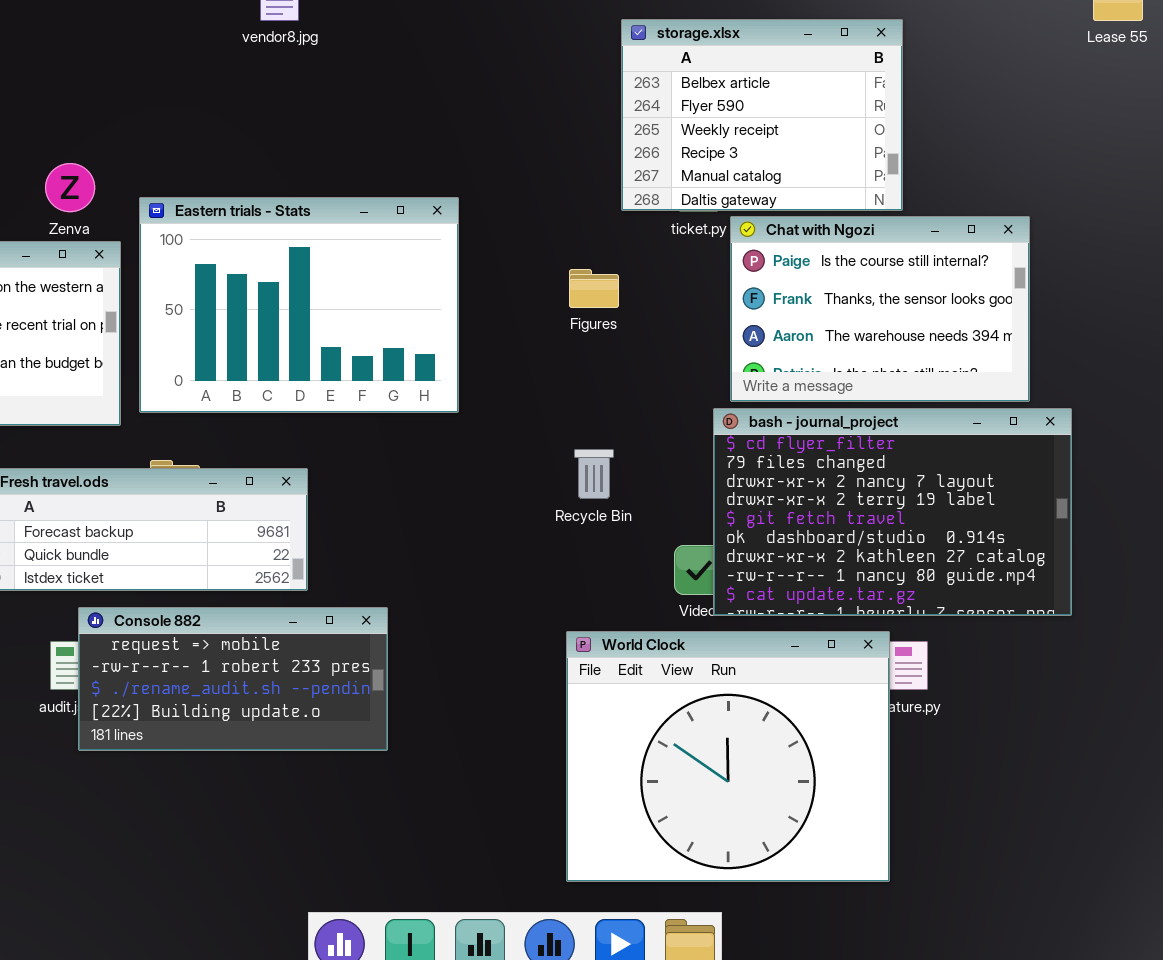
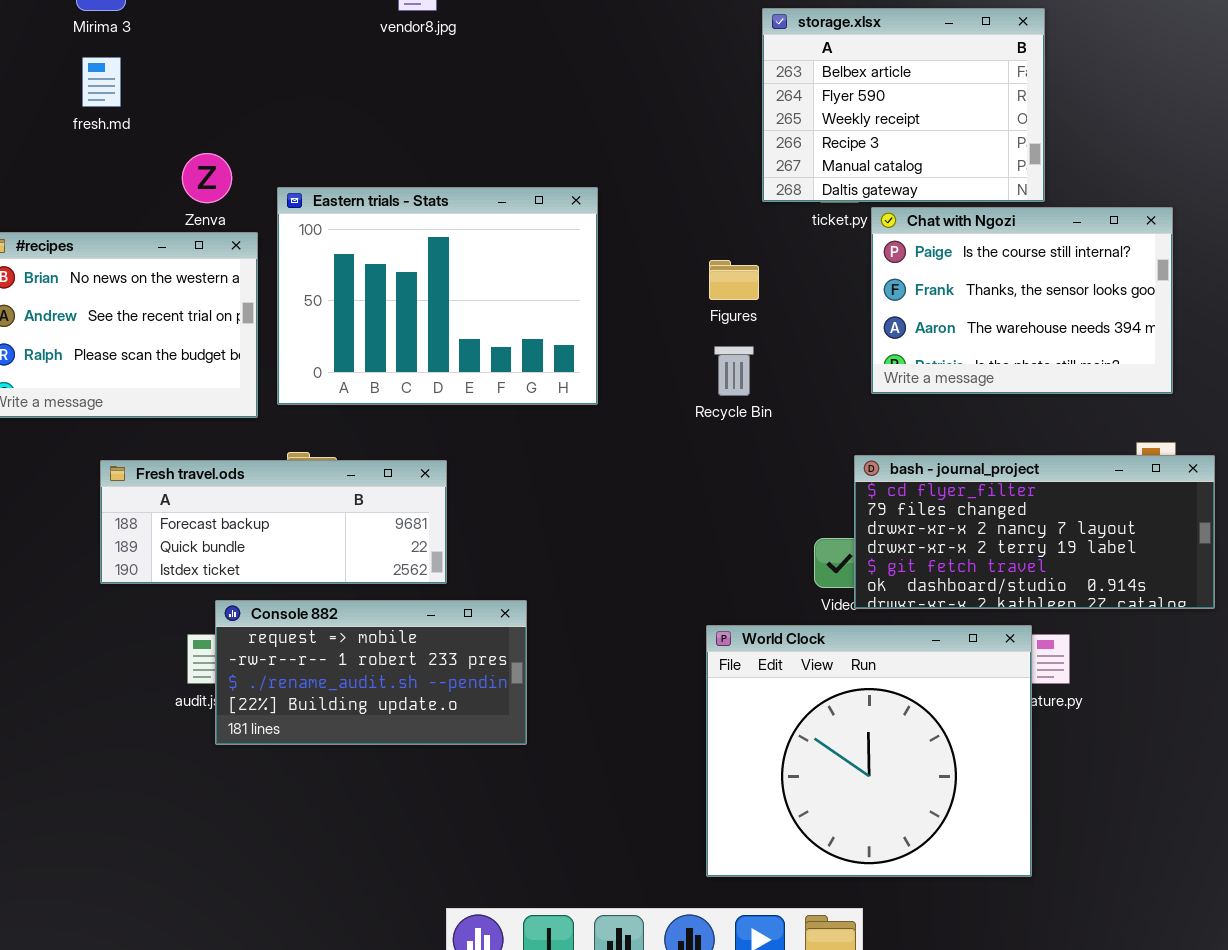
bash - journal_project: [713,408,1072,616] -> [854,455,1215,609], resized
Recycle Bin: [574,449,614,499] -> [714,346,754,396], moved

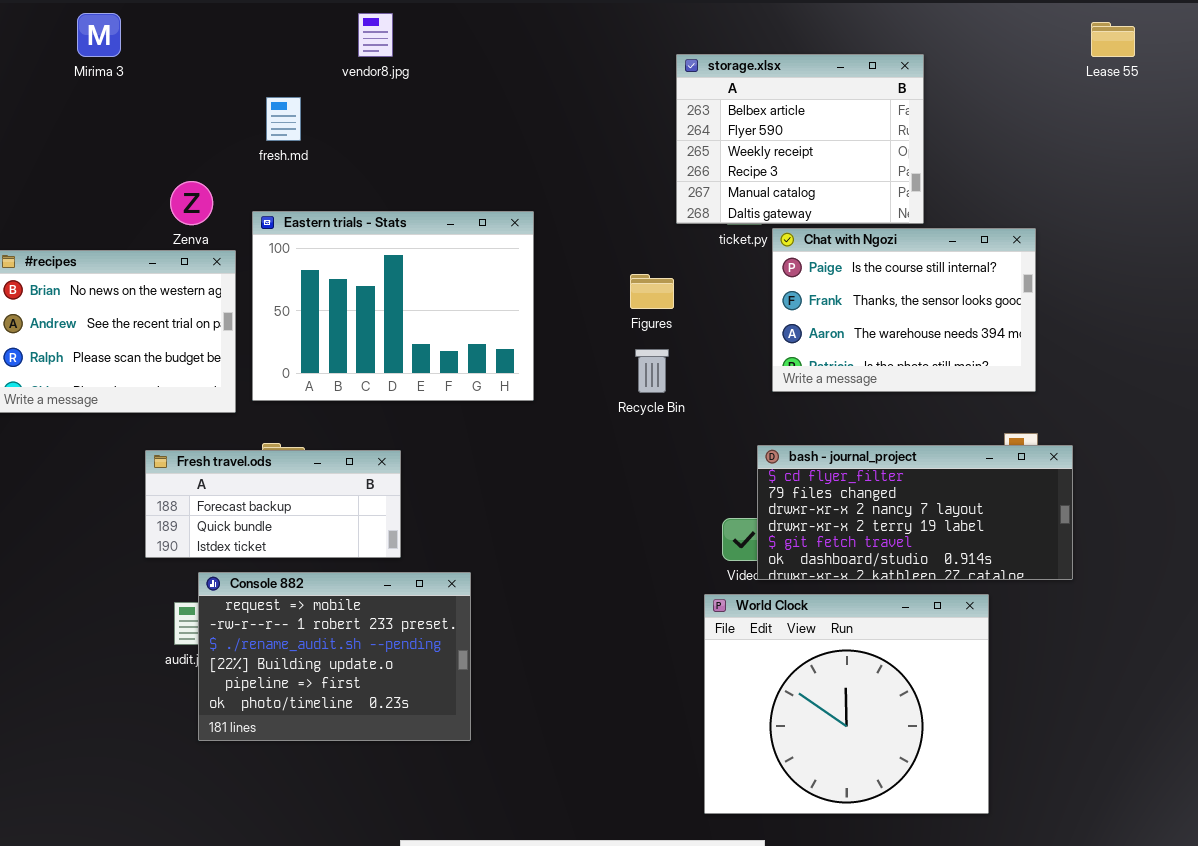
fresh.md: [82,57,121,107] -> [266,97,301,141], moved
Fresh travel.ods: [100,460,447,584] -> [145,450,401,558], resized
Console 882: [215,600,527,745] -> [198,572,471,741], resized
World Clock: [706,625,1032,877] -> [704,594,989,814], moved

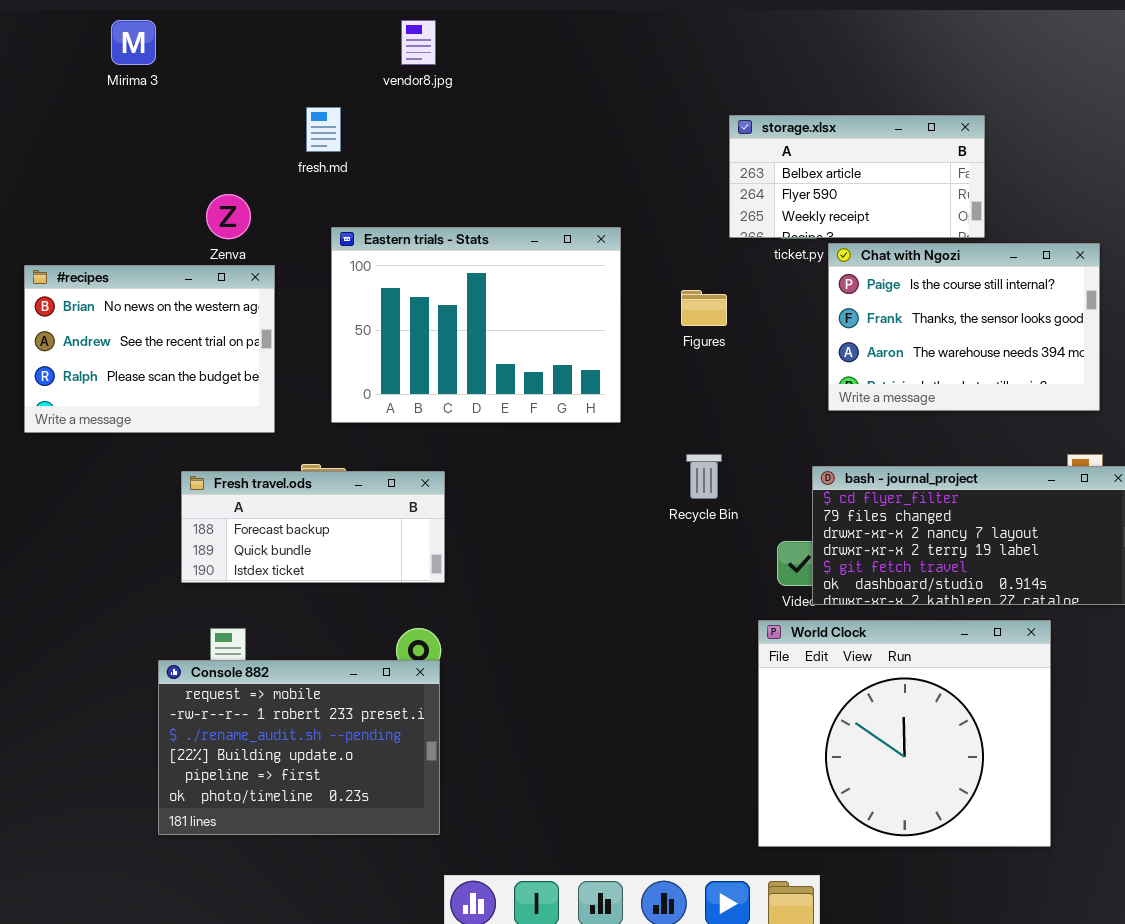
storage.xlsx: [676,54,924,224] -> [729,115,985,238], resized
Eastern trials - Stats: [252,211,534,401] -> [331,227,621,423], moved
Recycle Bin: [635,349,669,393] -> [686,454,722,499], moved
Console 882: [198,572,471,741] -> [158,660,440,835], moved

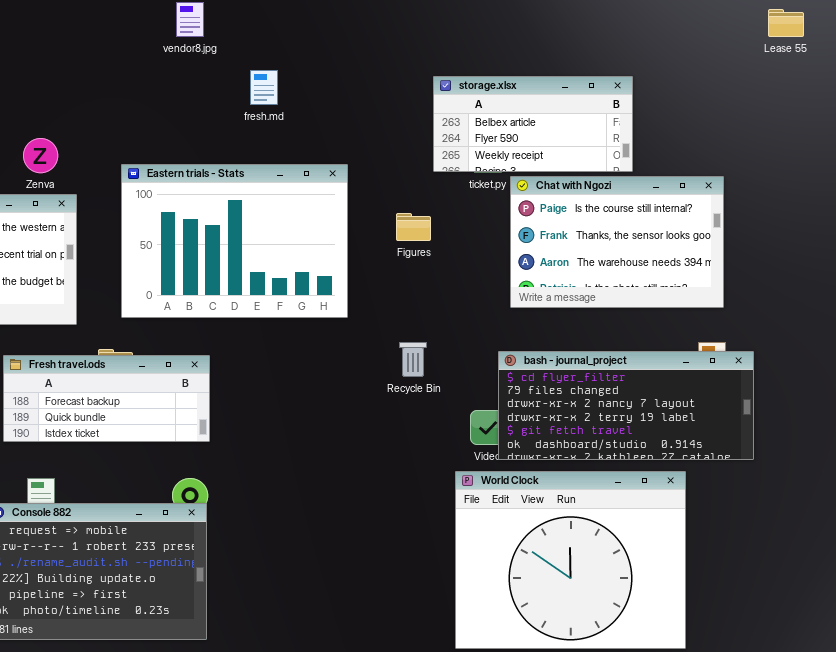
fresh.md: [306,107,341,152] -> [250,70,278,105], moved

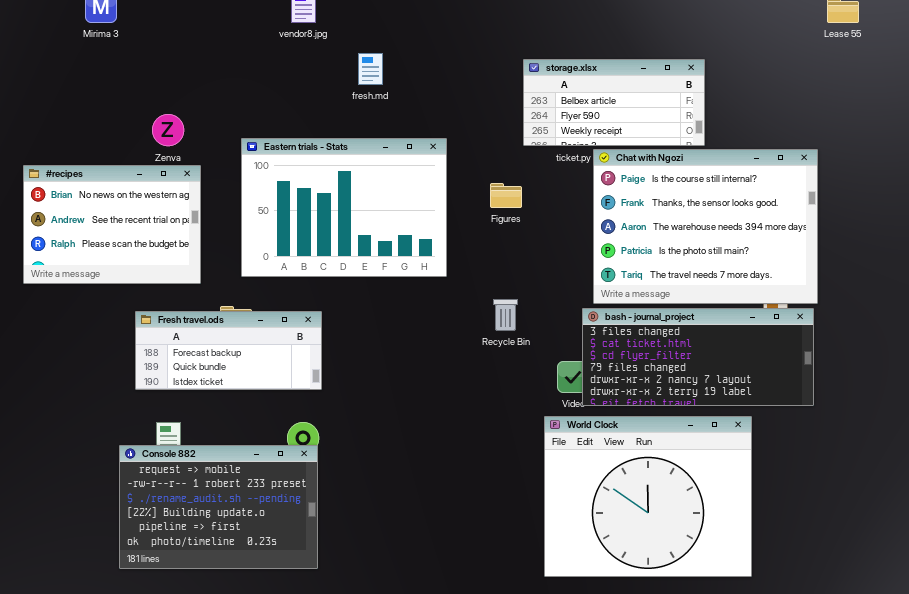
Chat with Ngozi: [510,176,724,308] -> [593,149,818,304], resized
bash - journal_project: [498,351,754,460] -> [582,308,814,406], scrolled up 2 rows

